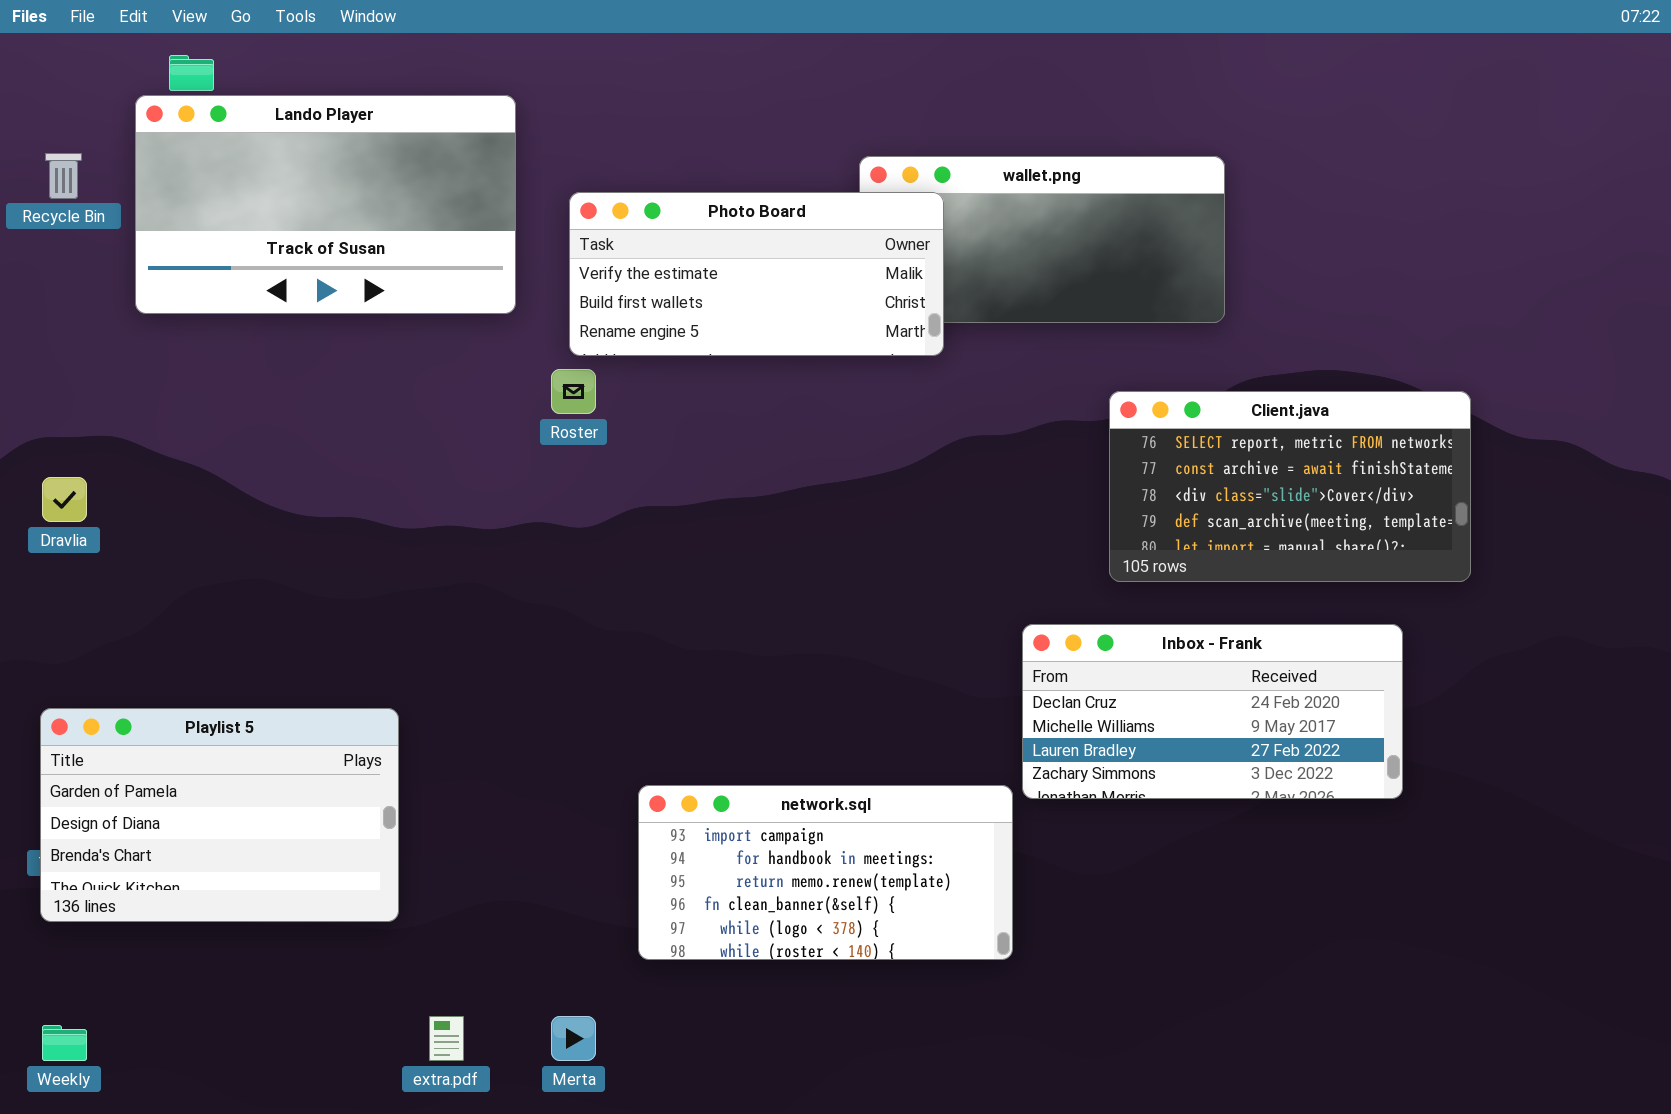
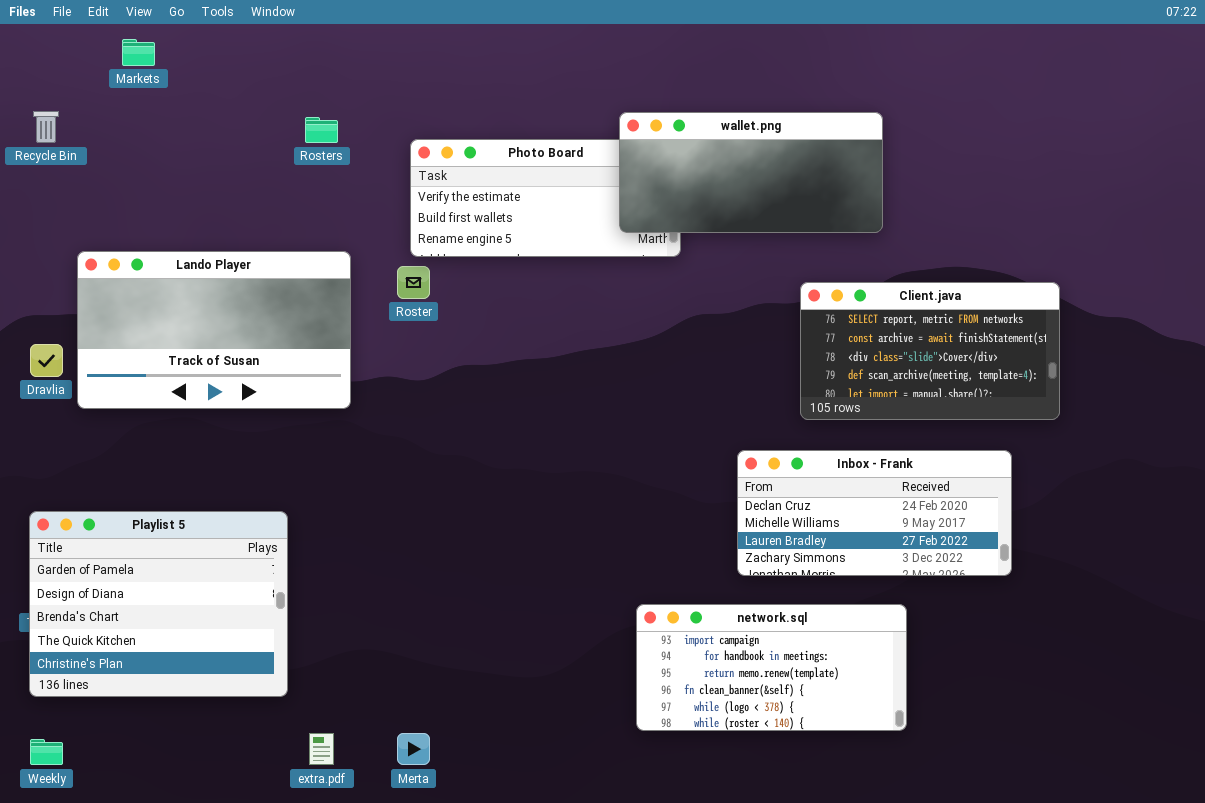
Lando Player: [135,95,516,314] -> [77,251,351,409], moved
wallet.png: [859,156,1225,323] -> [619,112,883,233], raised
Playlist 5: [40,708,399,922] -> [29,511,288,697], resized
network.sql: [638,785,1013,960] -> [636,604,907,731], moved

